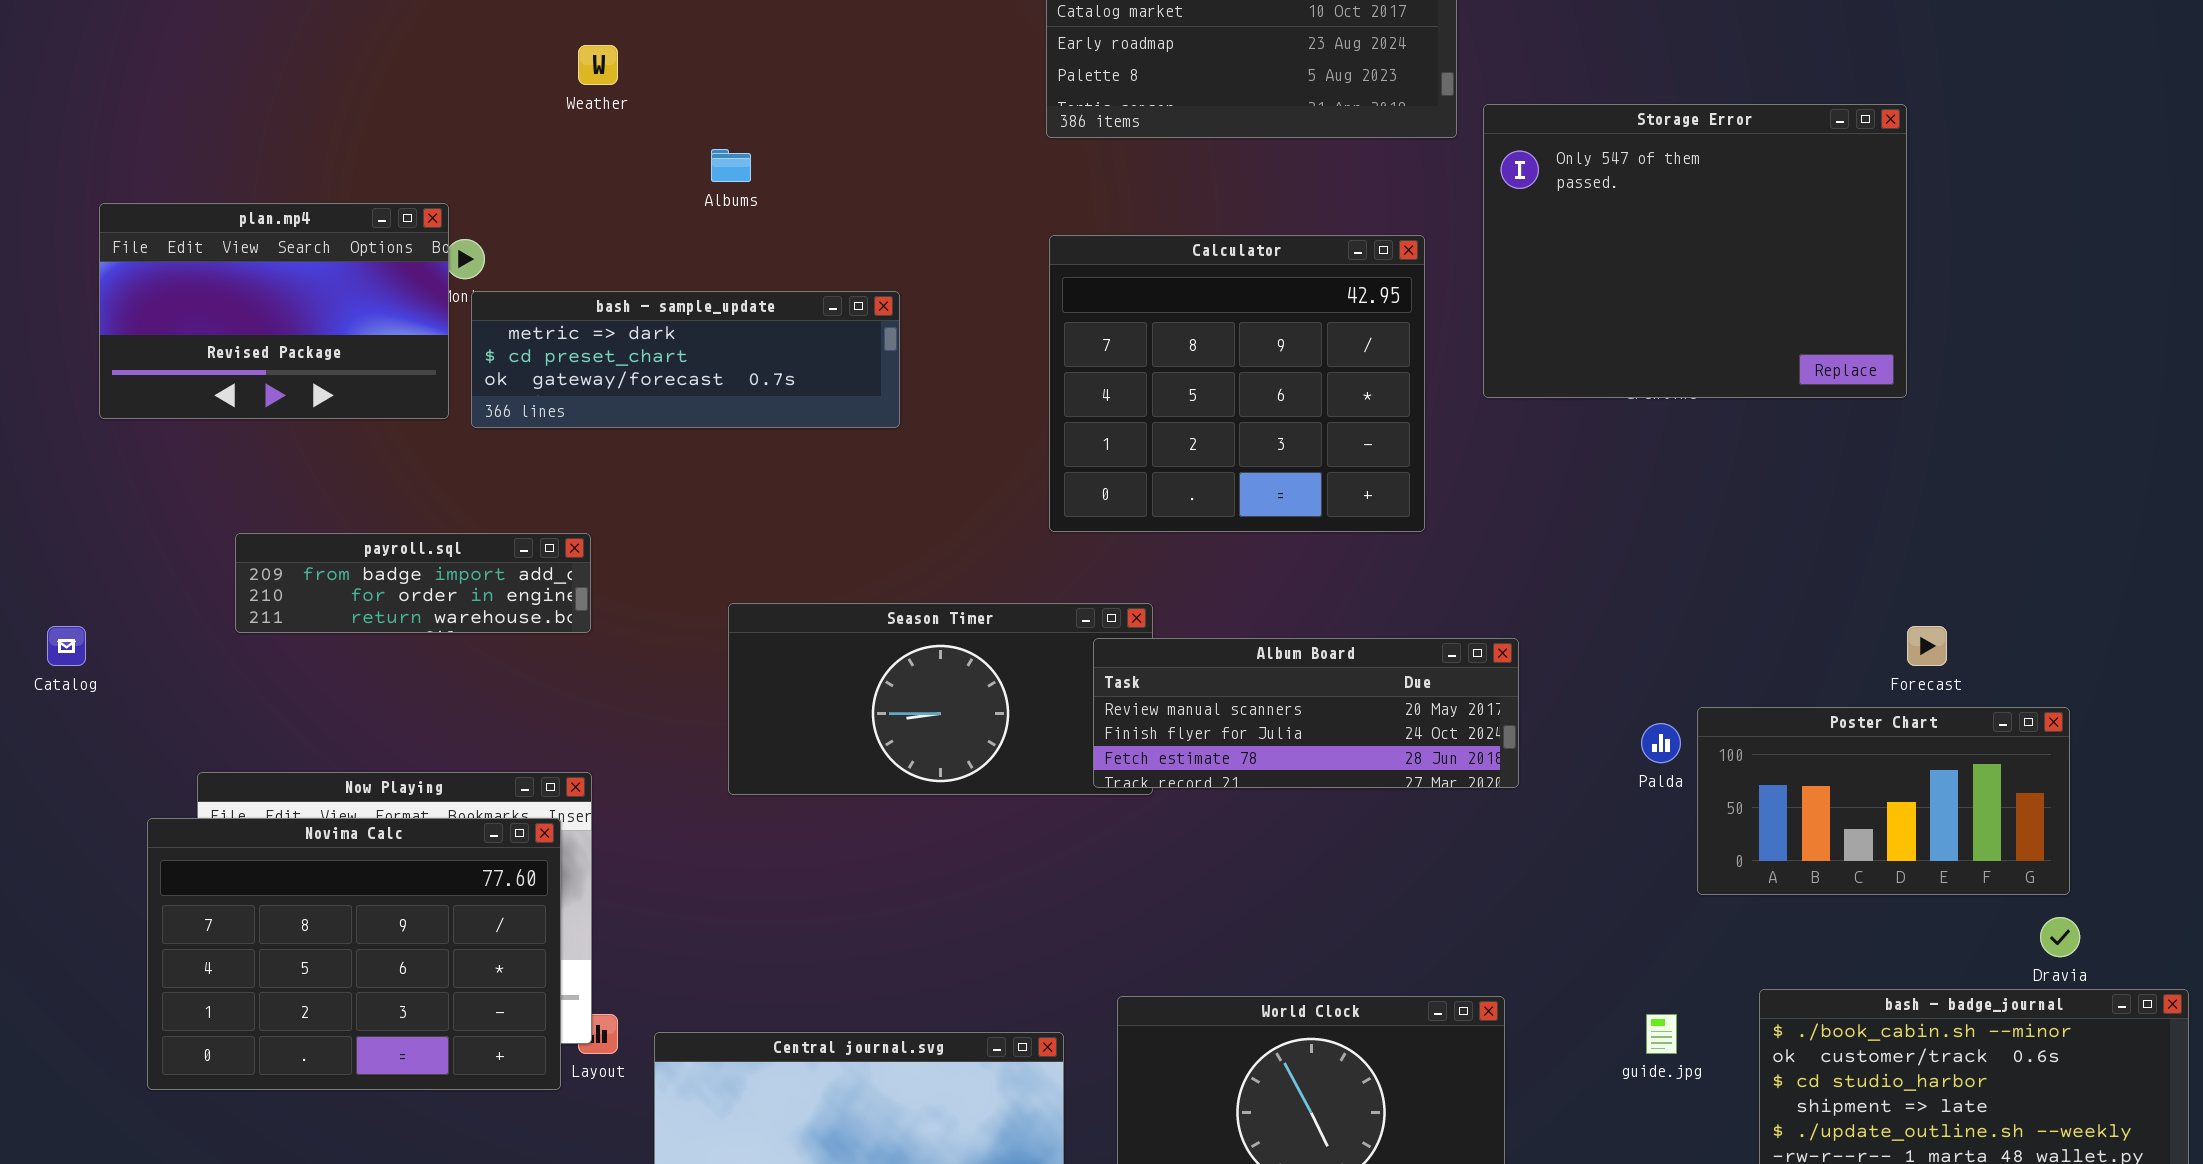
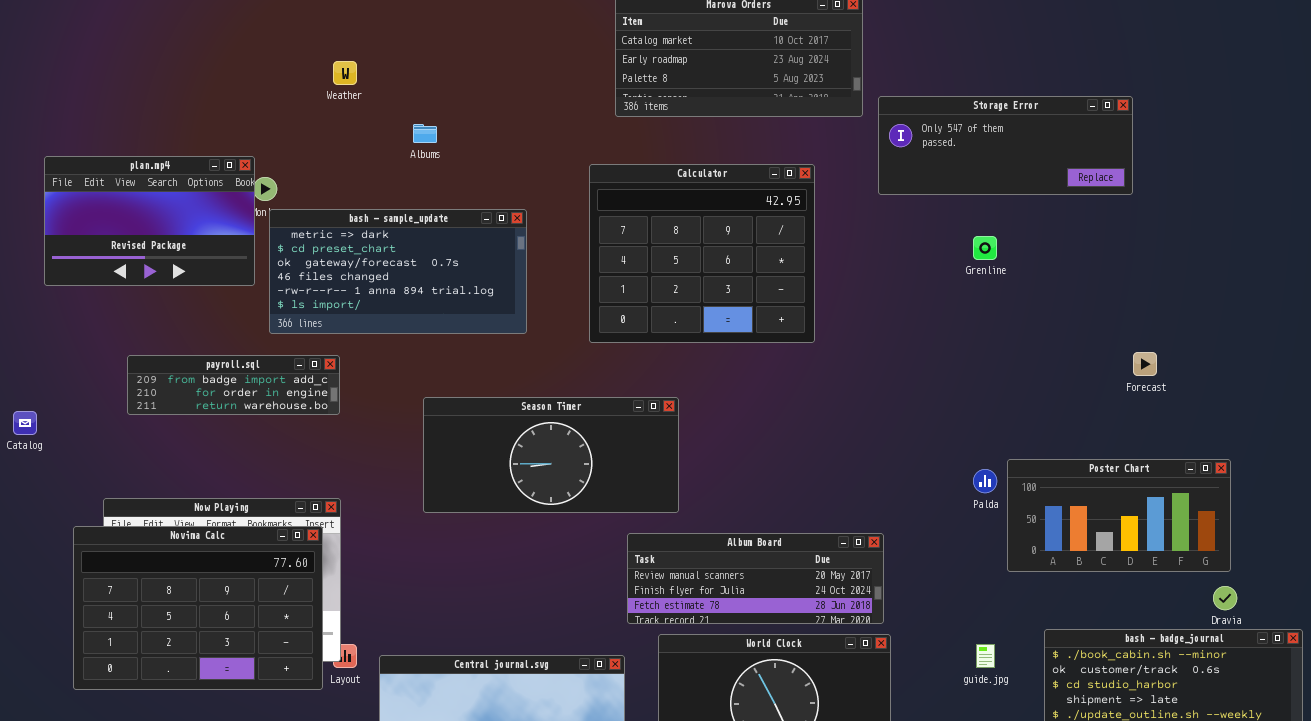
Storage Error: [1483,104,1907,398] -> [878,96,1133,195], resized
Calculator: [1049,235,1425,532] -> [589,164,815,343], moved
bash - sample_update: [471,291,900,428] -> [269,209,527,334], resized
Forecast: [1907,626,1947,666] -> [1133,352,1157,376], moved
Album Board: [1093,638,1519,788] -> [627,533,884,624], moved

